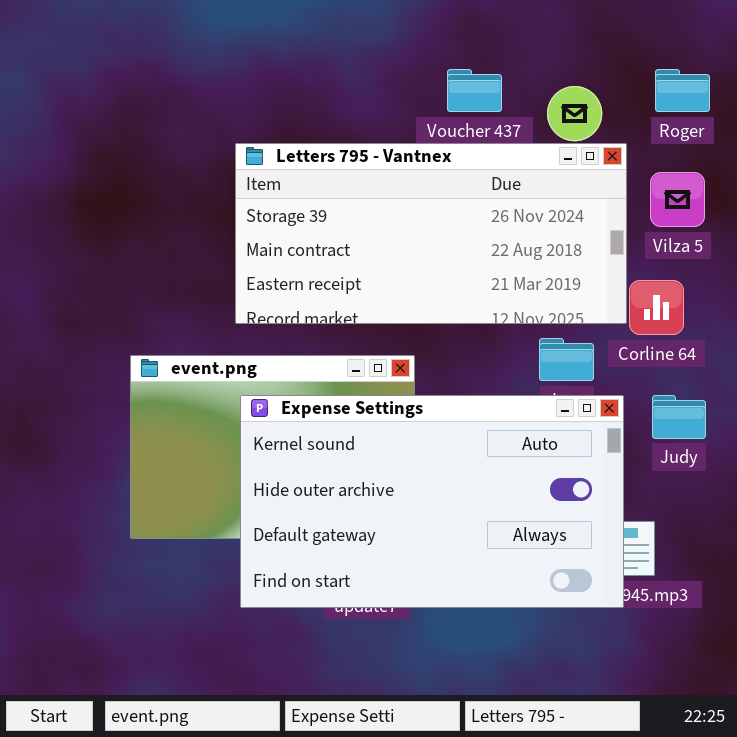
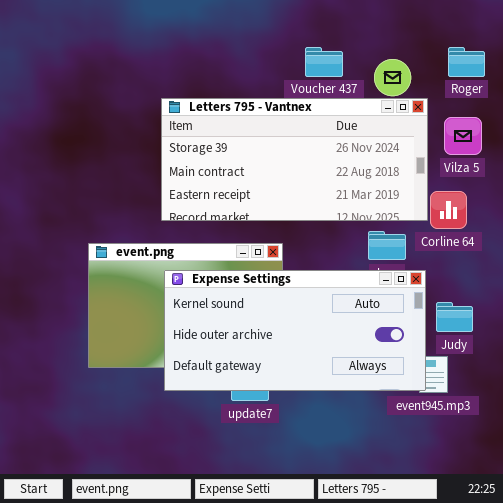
Expense Settings: [240,395,624,608] -> [164,270,426,391], resized
Judy: [652,395,706,439] -> [436,302,473,332], moved

